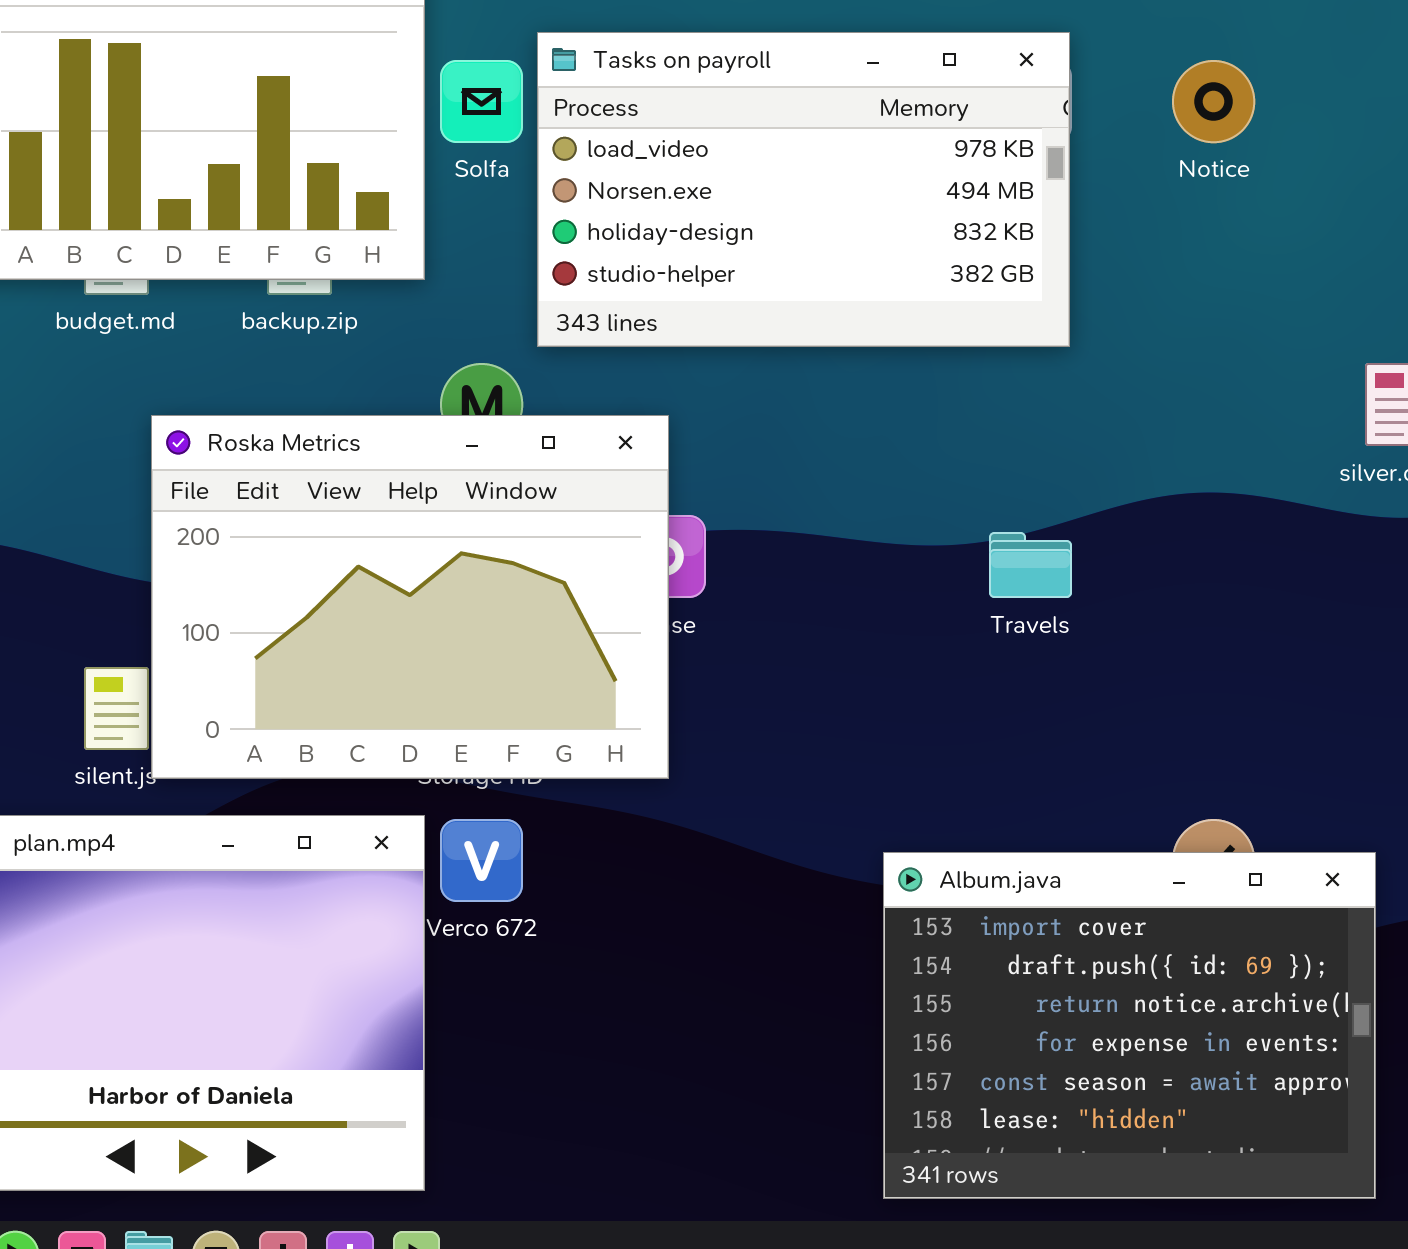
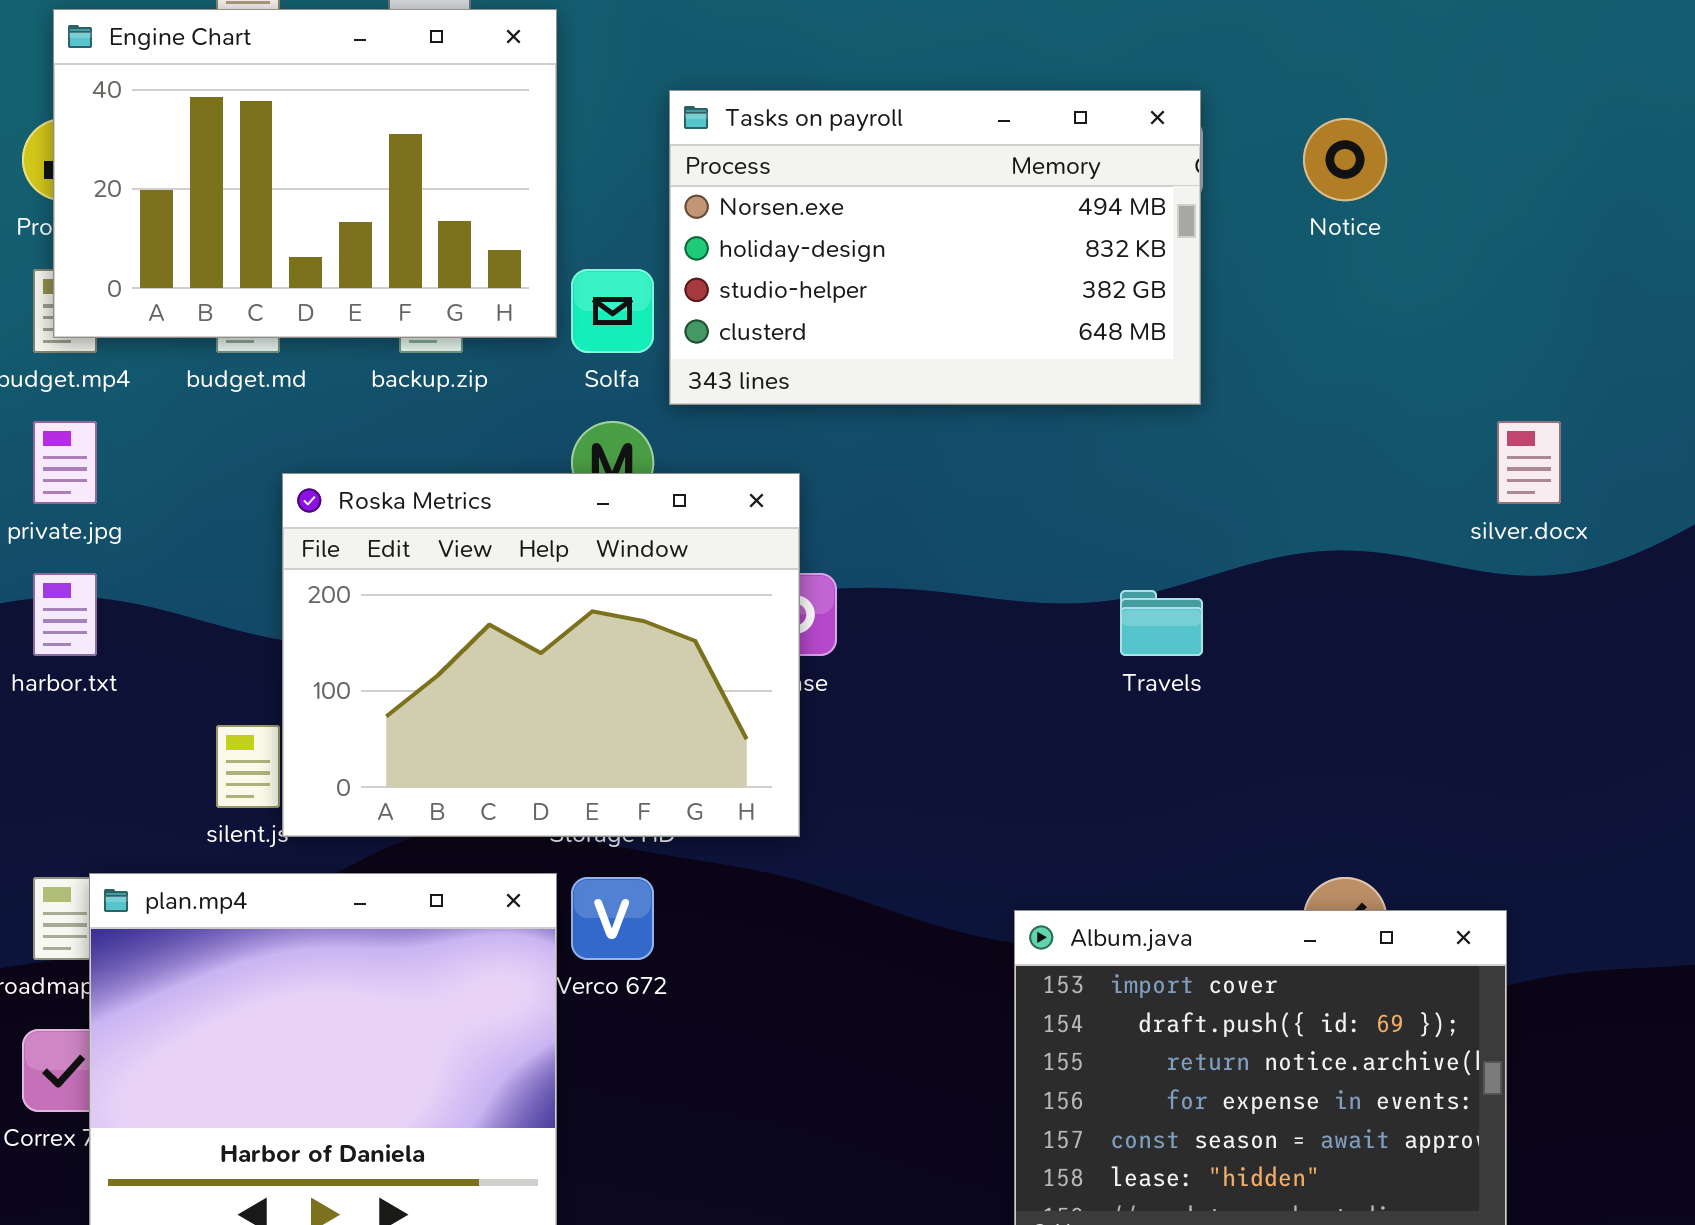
Tasks on payroll: [537,32,1070,347] -> [669,90,1201,405], scrolled down 1 row
Solfa: [440,60,523,143] -> [571,269,654,353], moved

